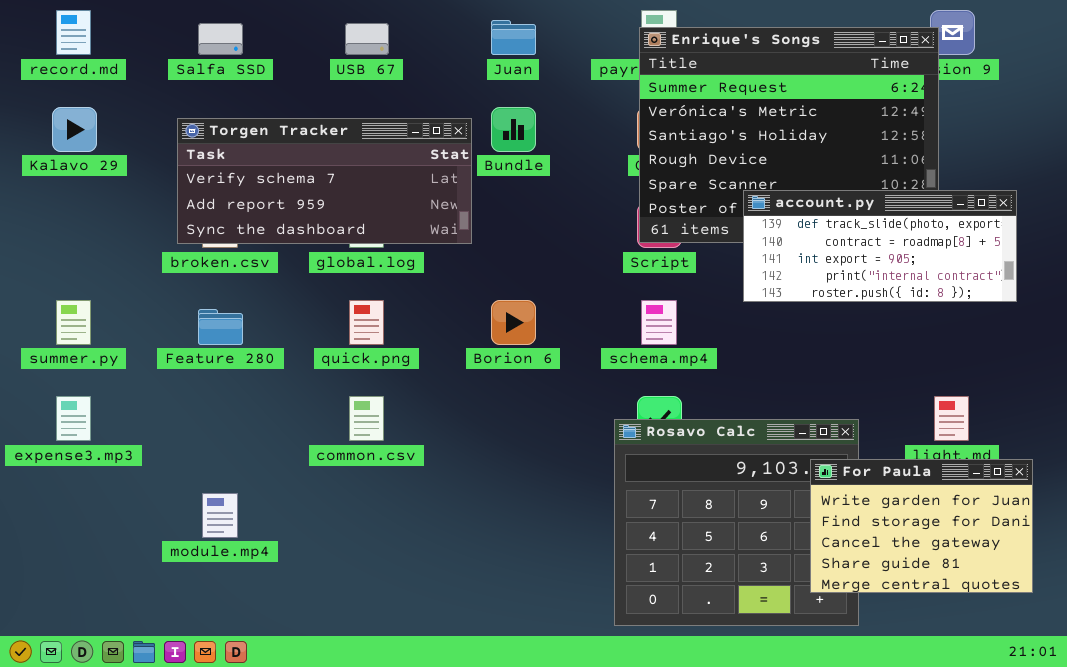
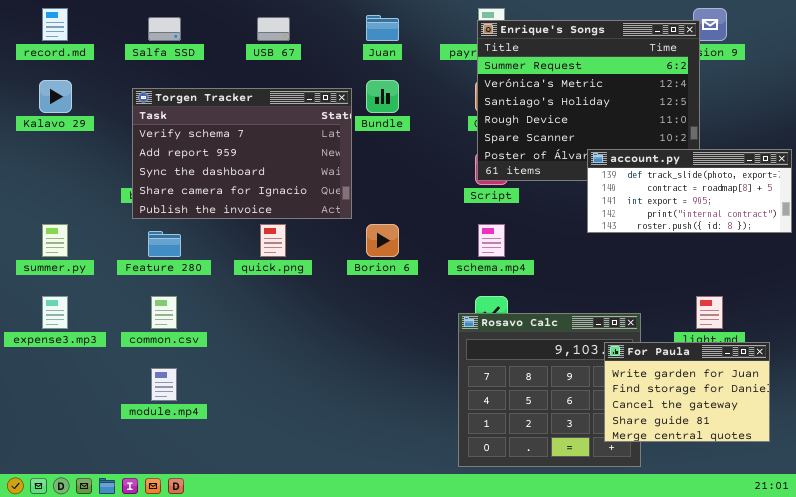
Torgen Tracker: [177,118,472,244] -> [132,88,352,219], resized
account.py: [743,190,1017,302] -> [587,149,792,233], moved
common.csv: [349,396,384,441] -> [151,296,177,329], moved

